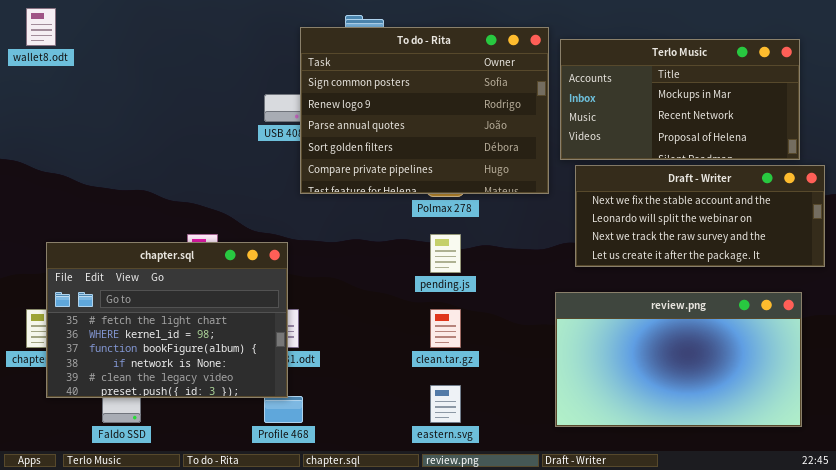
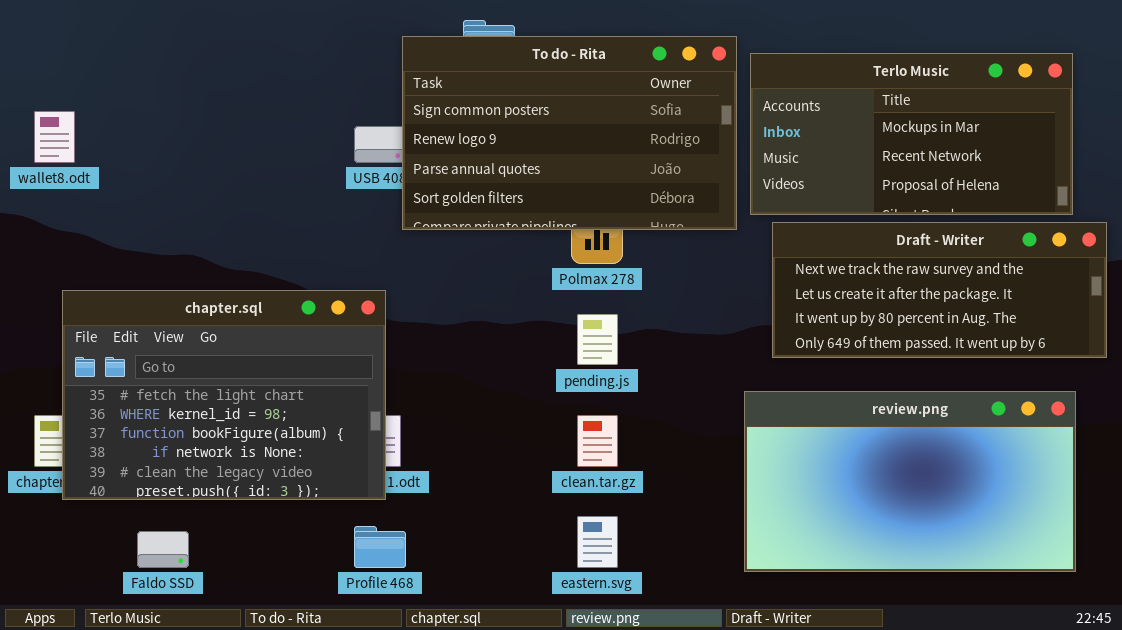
wallet8.odt: [26,8,56,46] -> [34,111,75,163], moved
To do - Rita: [300,27,549,194] -> [402,36,737,230], resized
Draft - Writer: [575,165,825,267] -> [772,222,1107,358], scrolled down 2 rows
chapter.sql: [46,242,288,398] -> [62,290,386,500], moved

